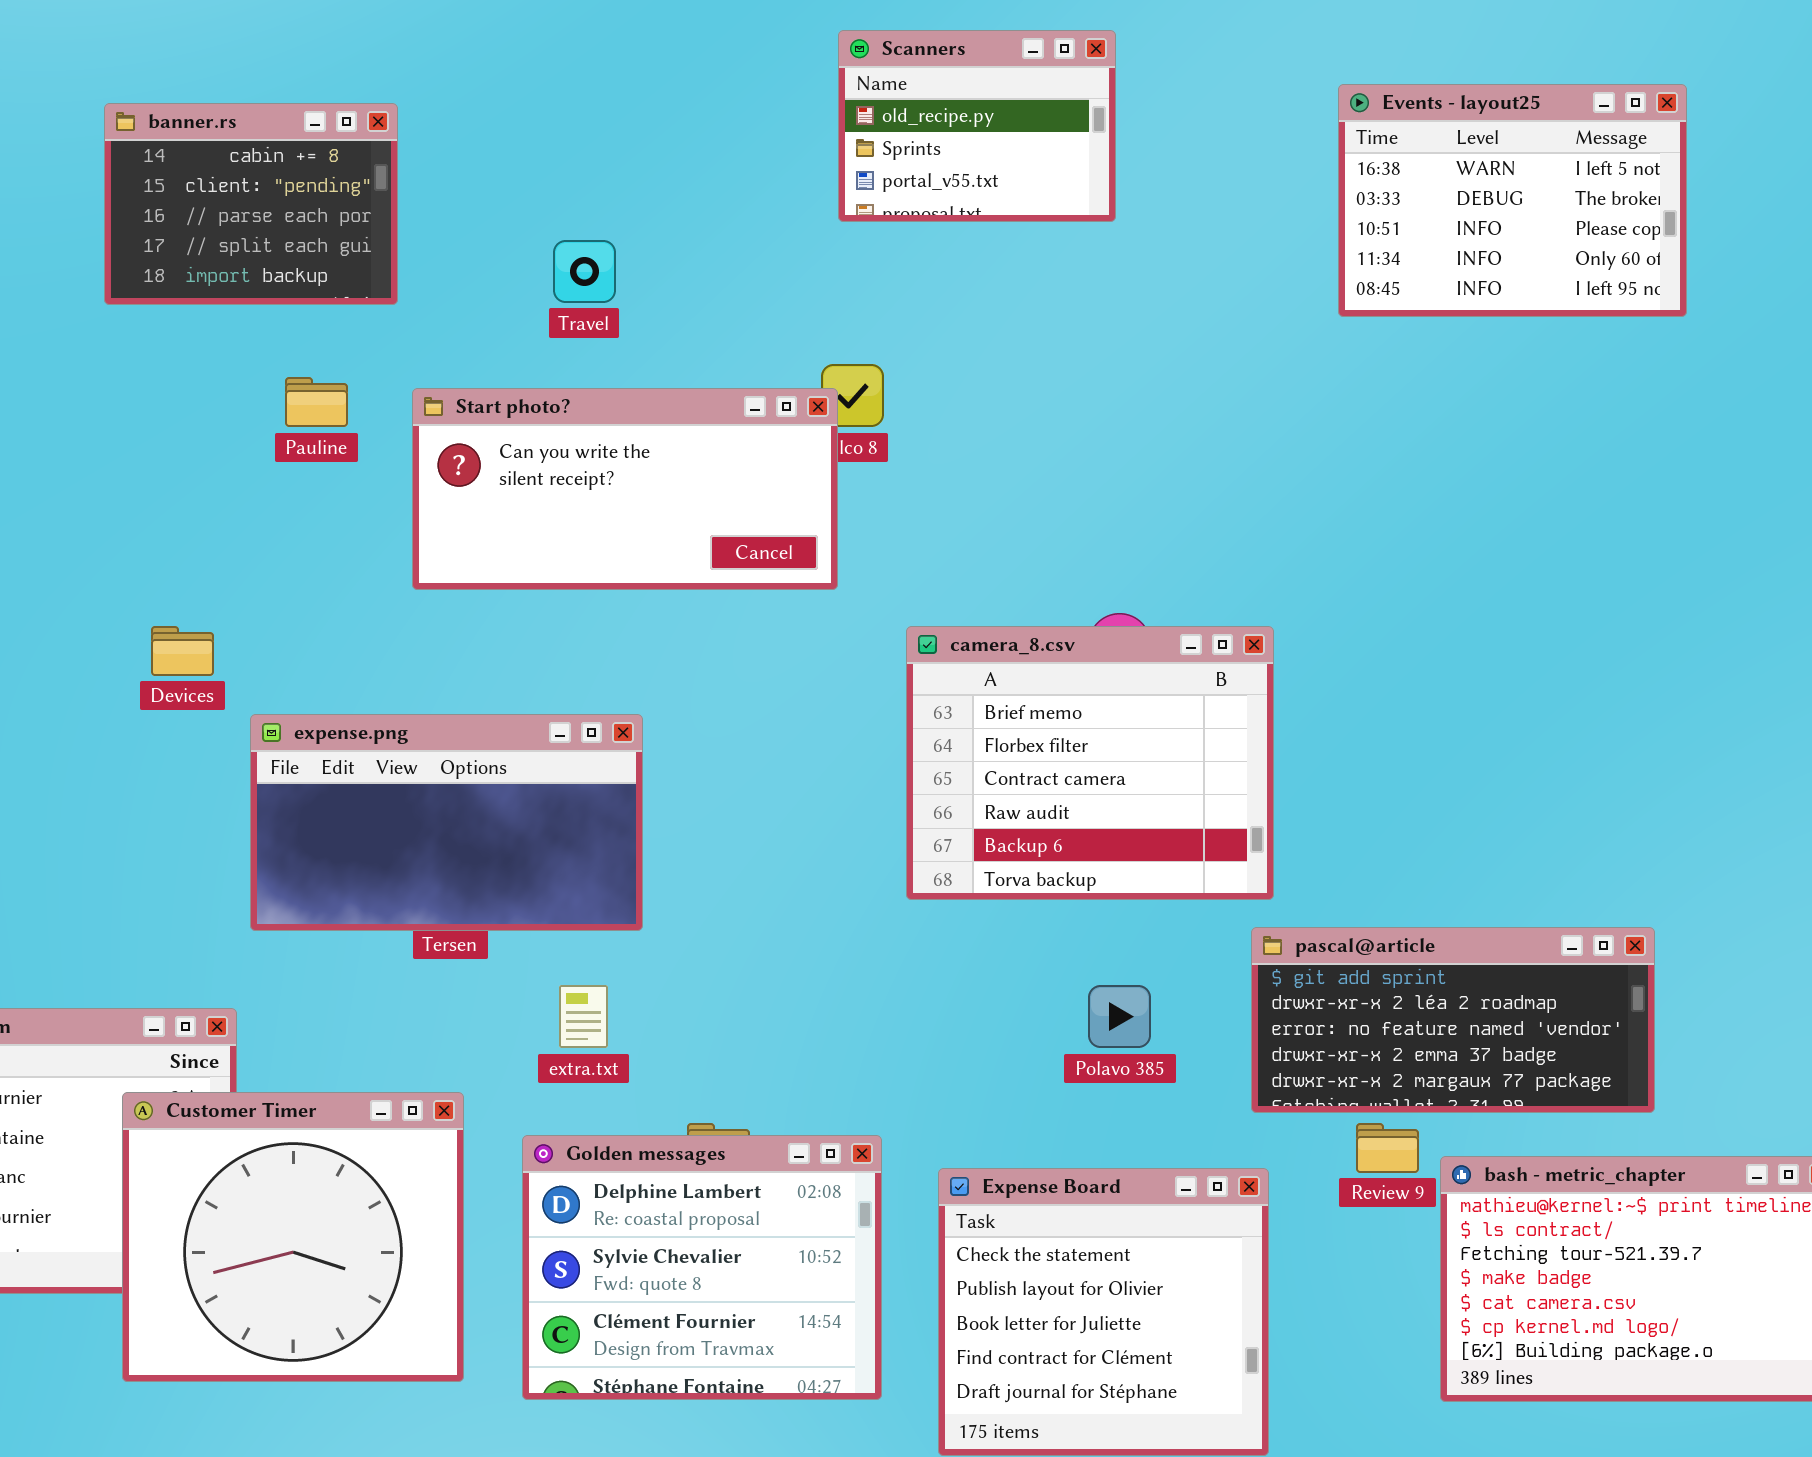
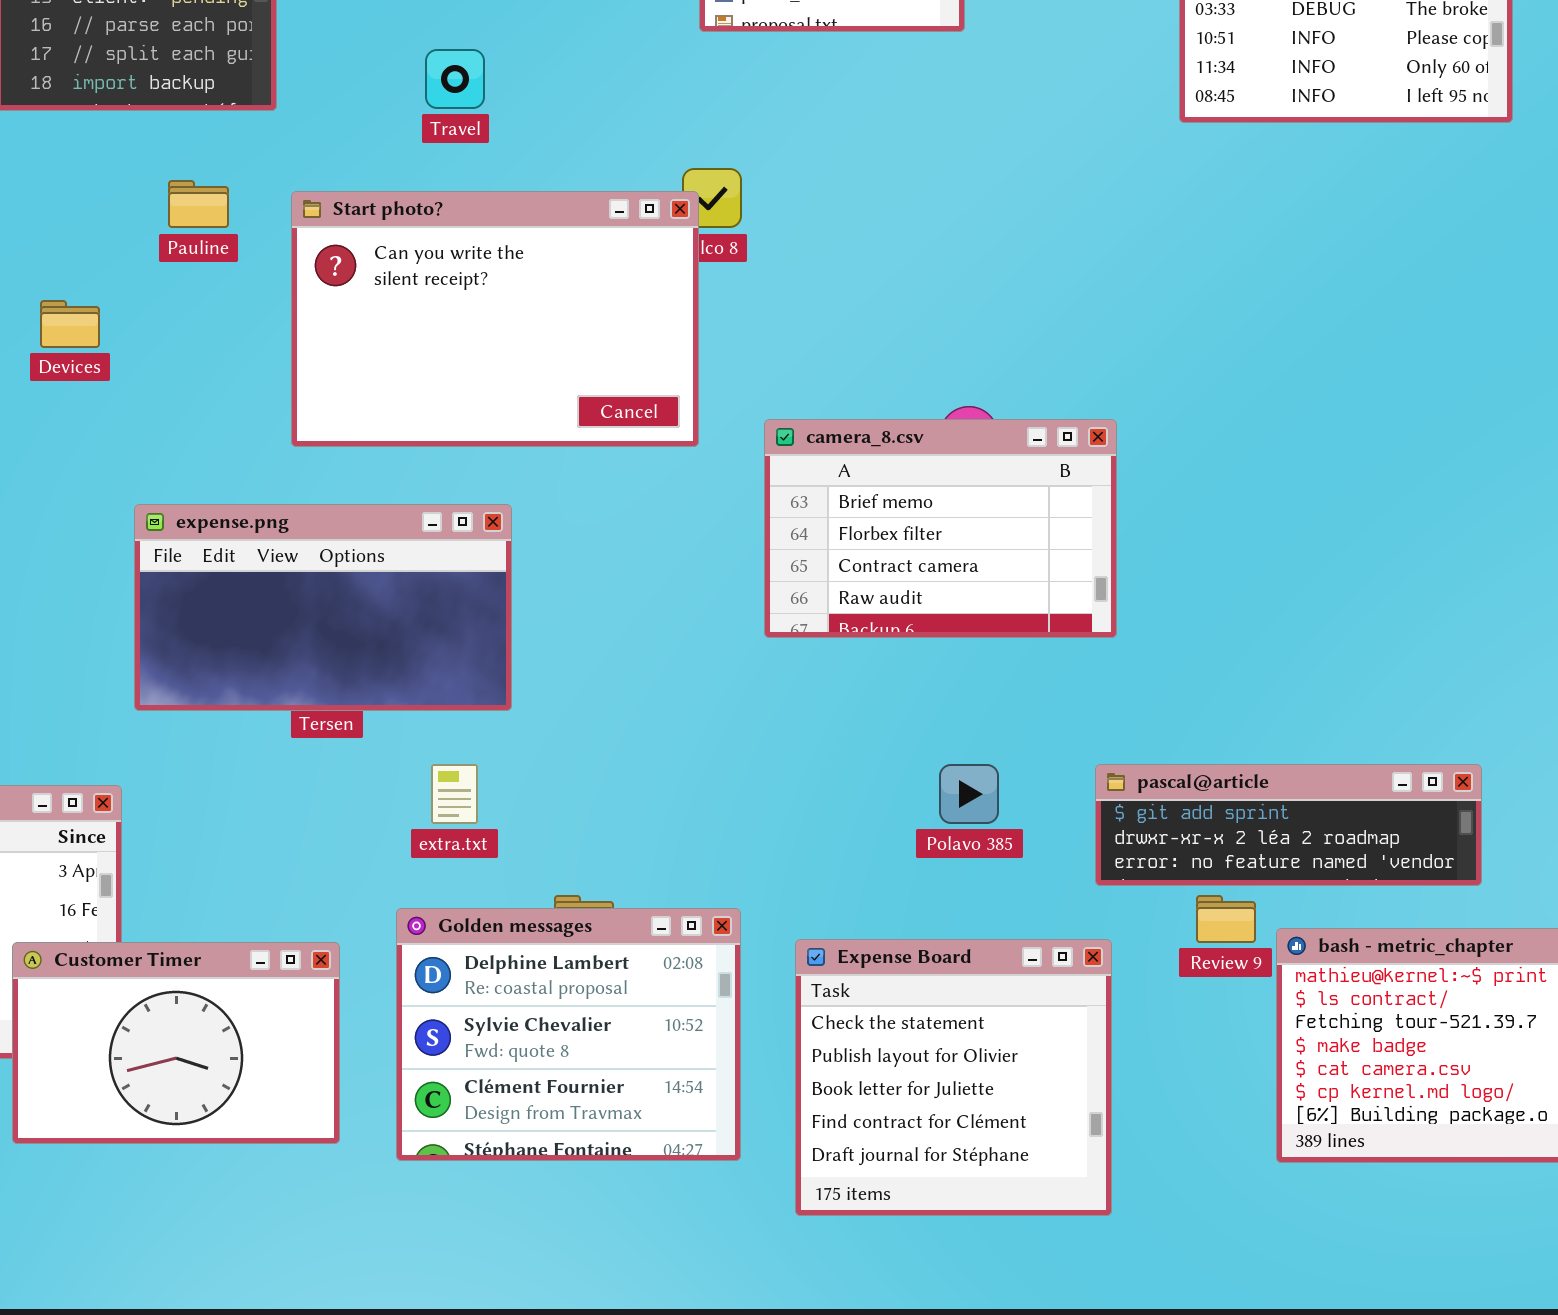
Start photo?: [412,388,838,590] -> [291,191,699,447], resized
Devices: [151,626,214,676] -> [40,300,100,348], moved
camera_8.csv: [906,626,1274,900] -> [764,419,1117,638], resized
pascal@article: [1251,927,1655,1113] -> [1095,764,1482,886], resized
Customer Timer: [122,1092,464,1382] -> [12,942,340,1144], resized

